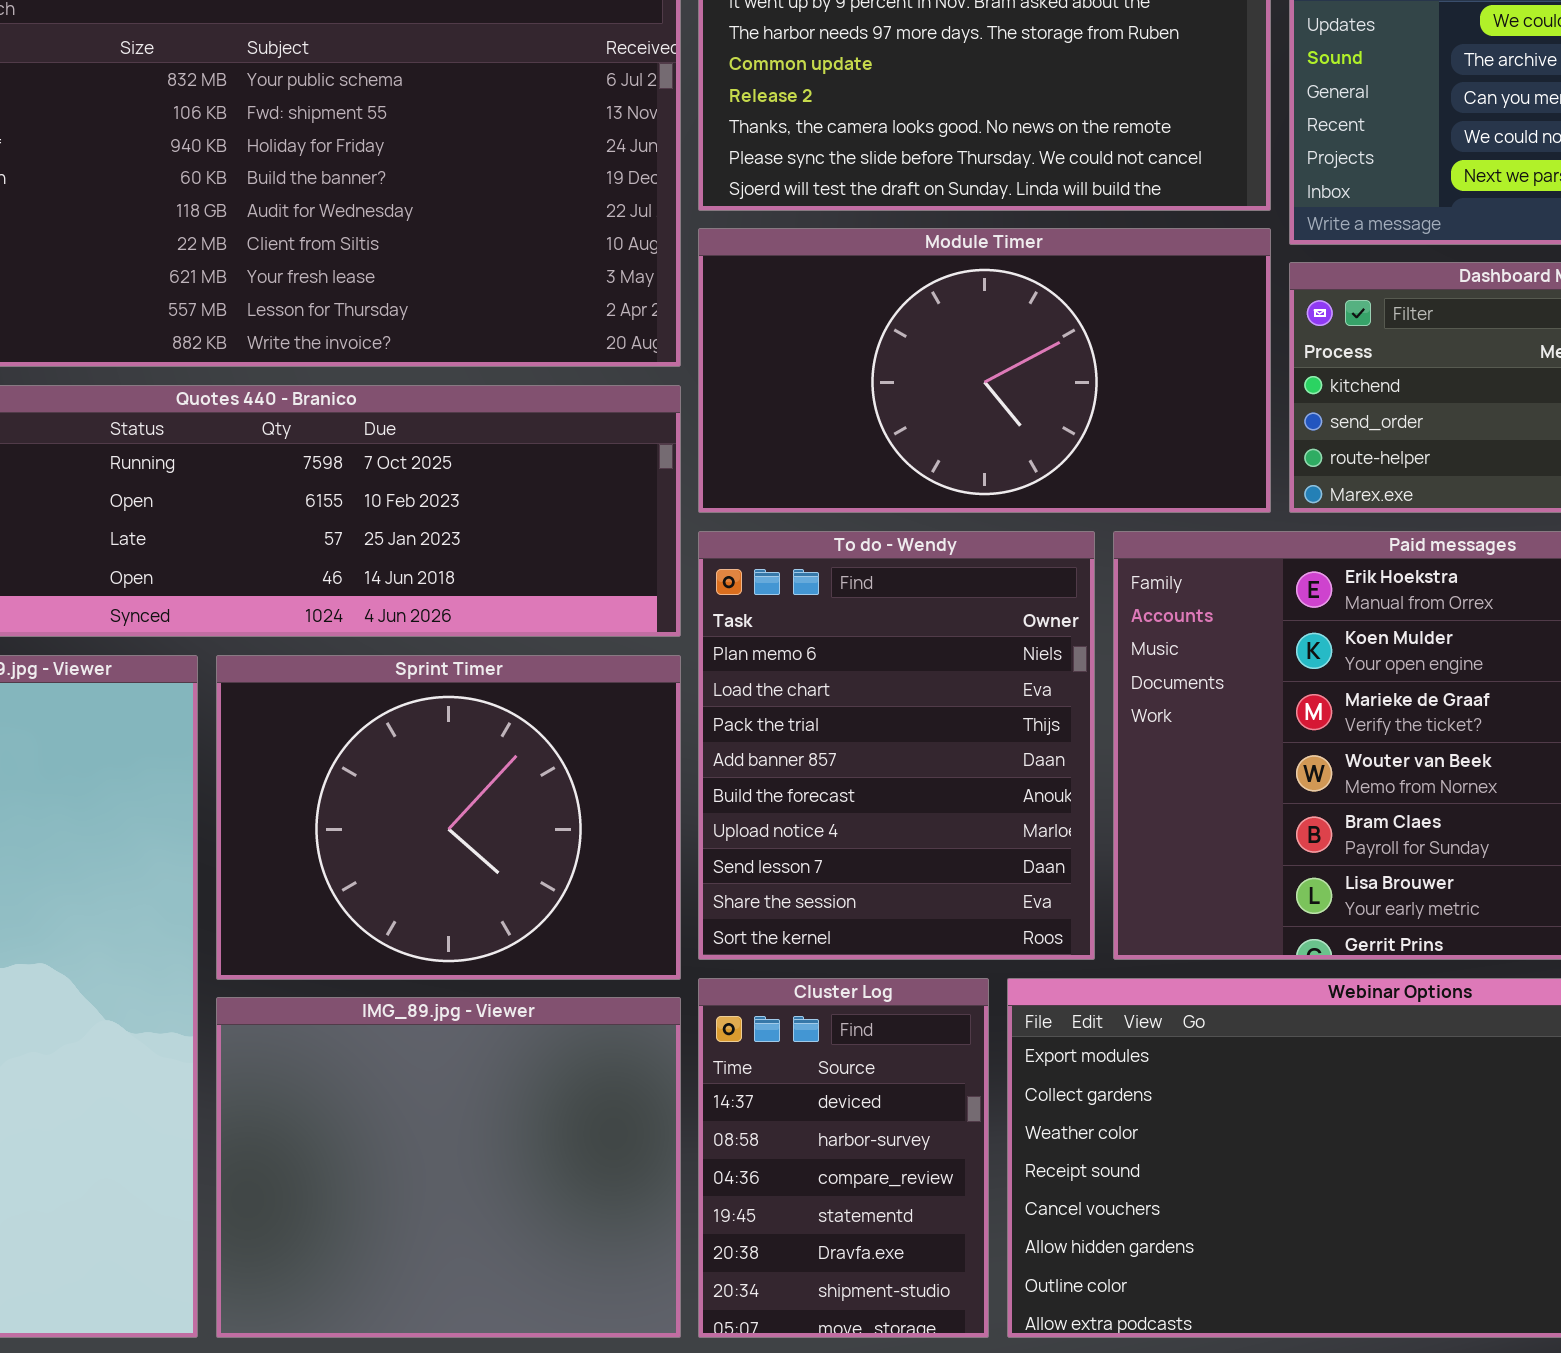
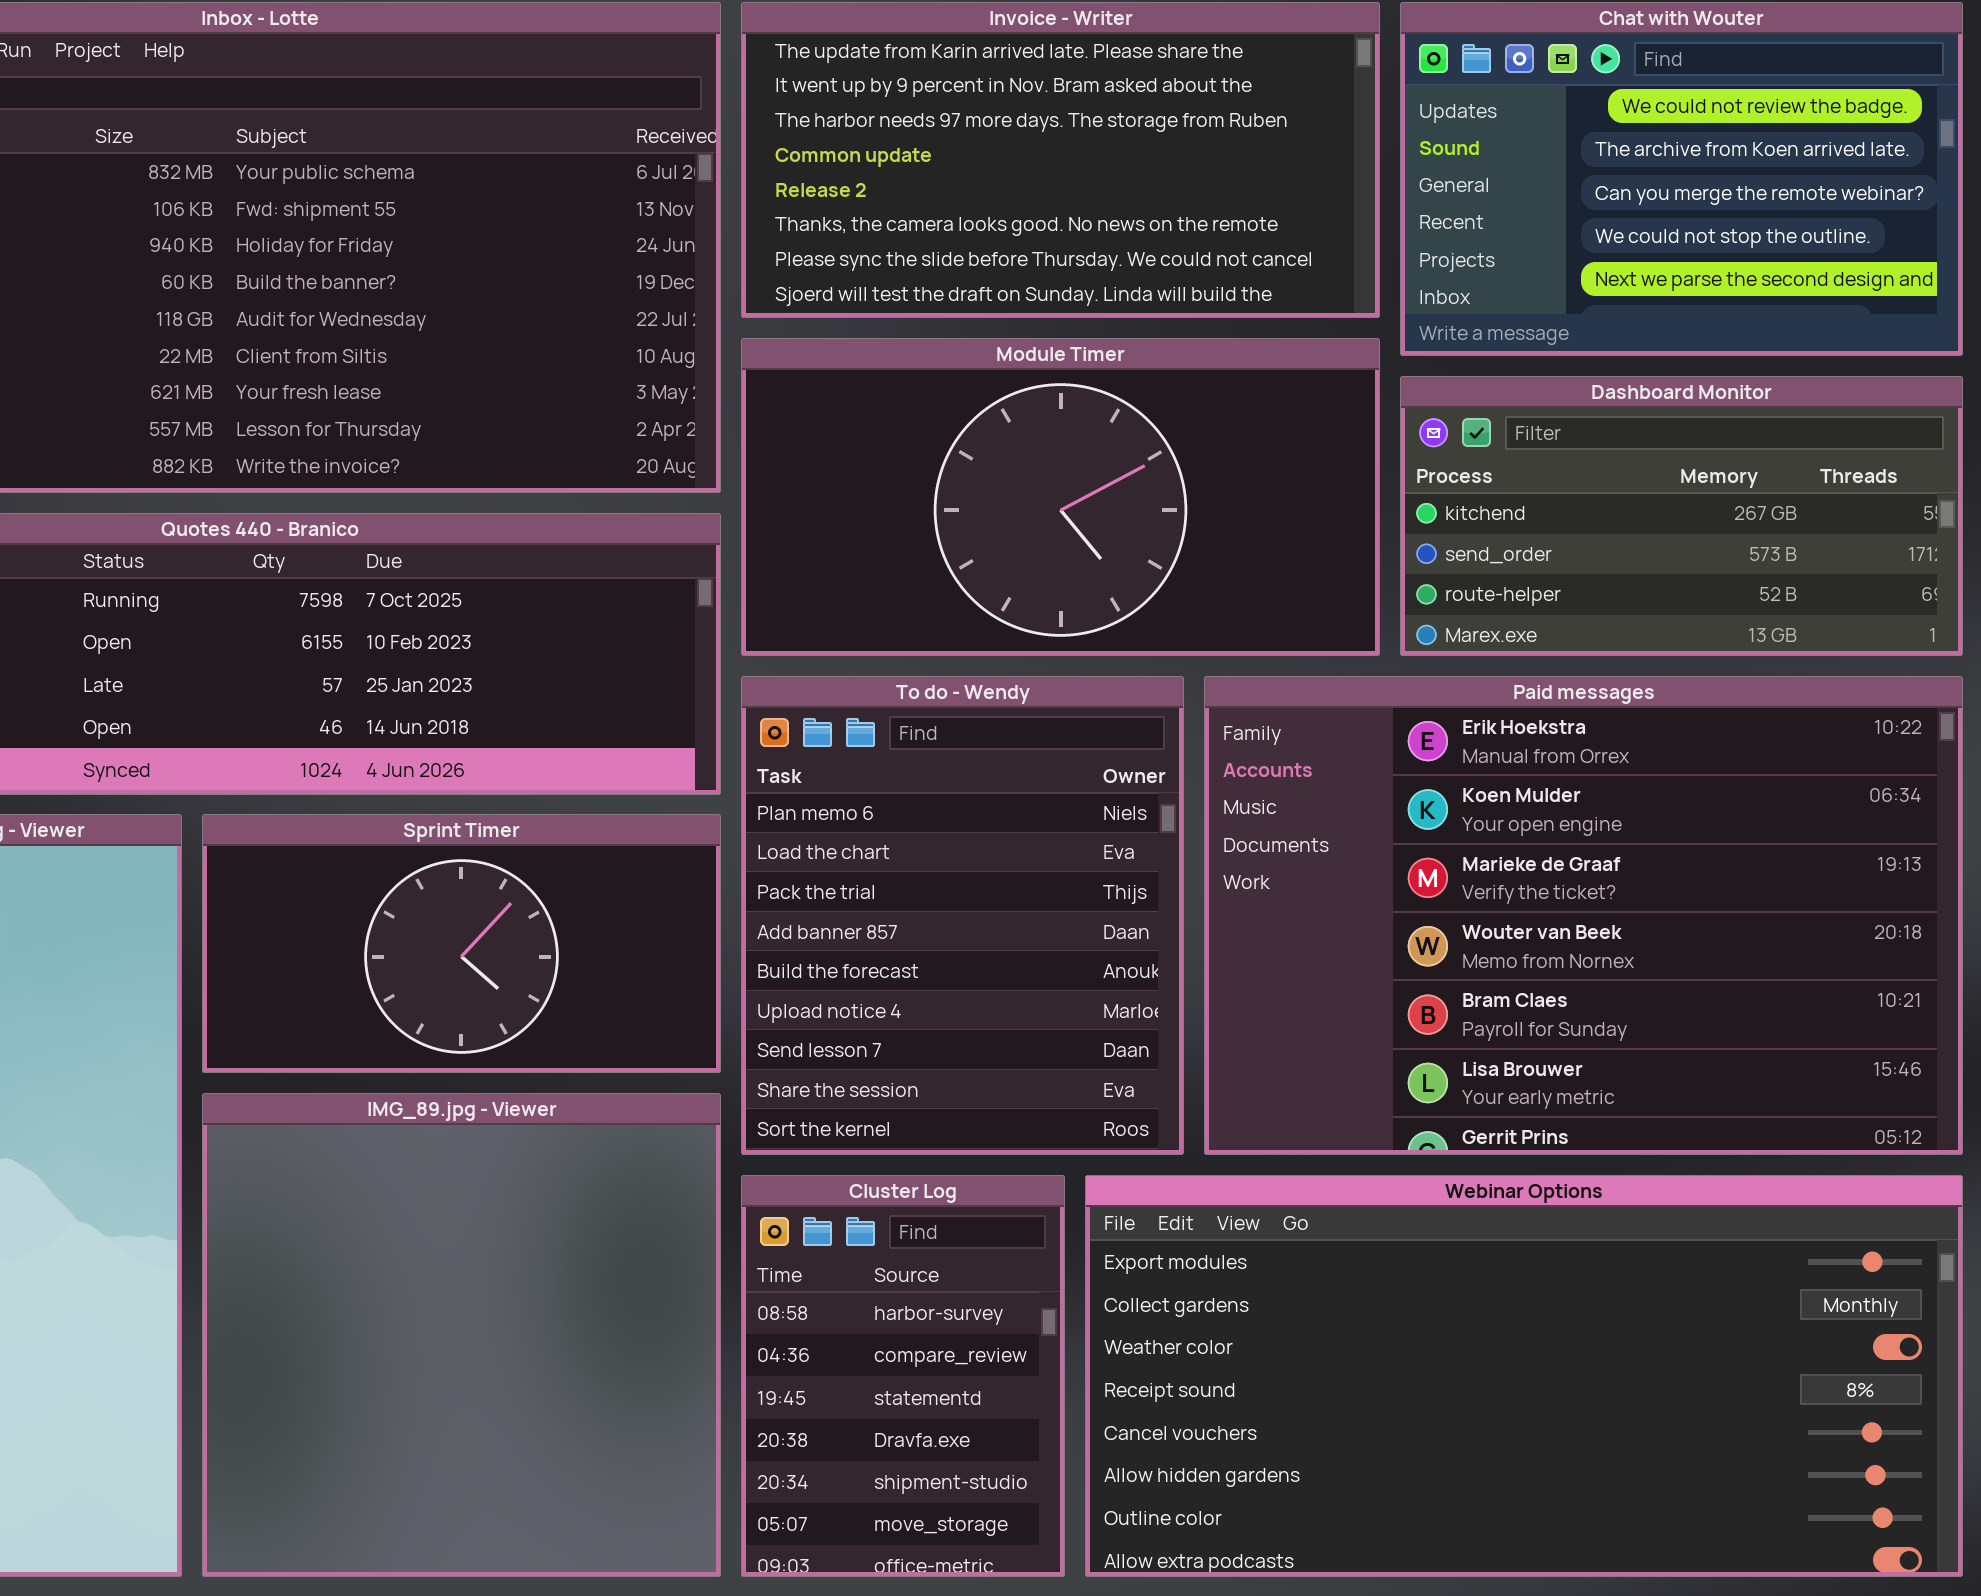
Sprint Timer: [216,655,681,980] -> [202,814,721,1073], resized
Cluster Log: [698,978,989,1338] -> [741,1175,1065,1577], scrolled down 1 row
IMG_89.jpg - Viewer: [216,997,681,1338] -> [202,1093,721,1577], resized

